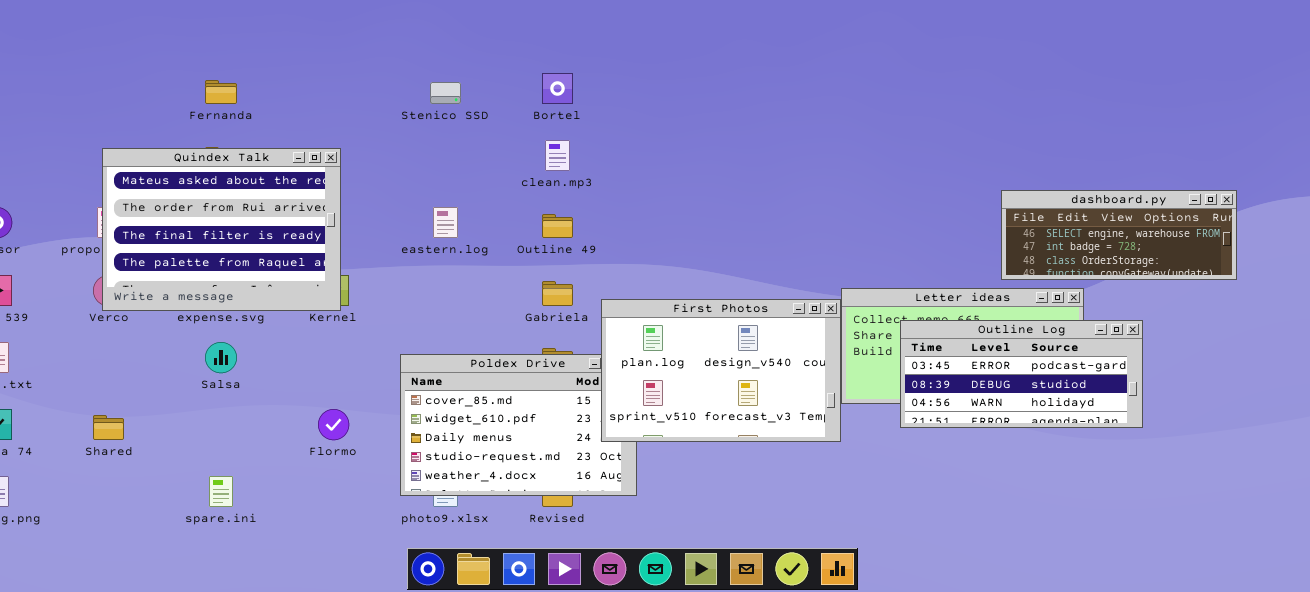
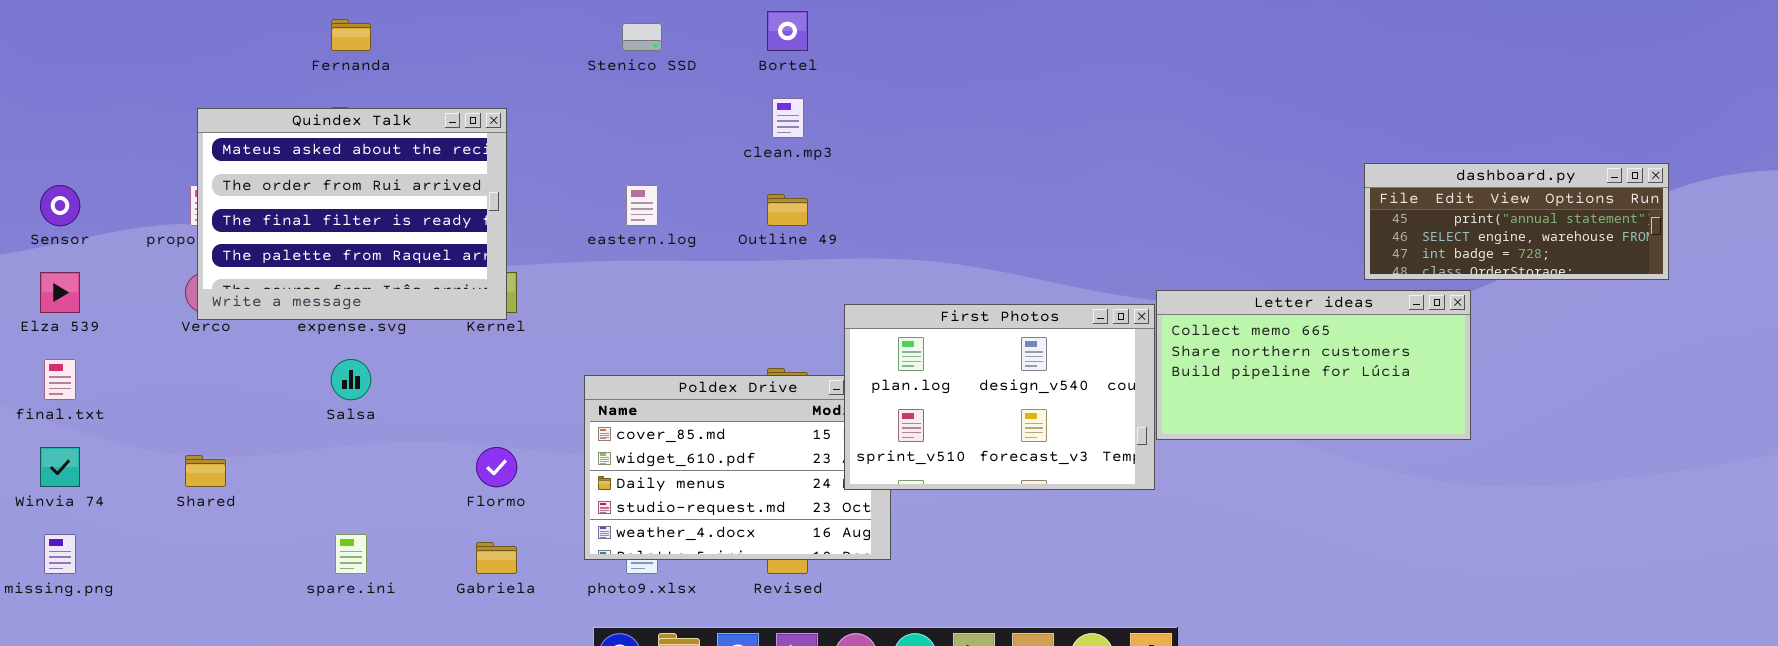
dashboard.py: [1001,190,1237,280] -> [1364,163,1669,280], scrolled up 1 row
Gabriela: [542,281,573,306] -> [476,542,517,574], moved
Outline Log: [900,320,1143,428] -> none, closed

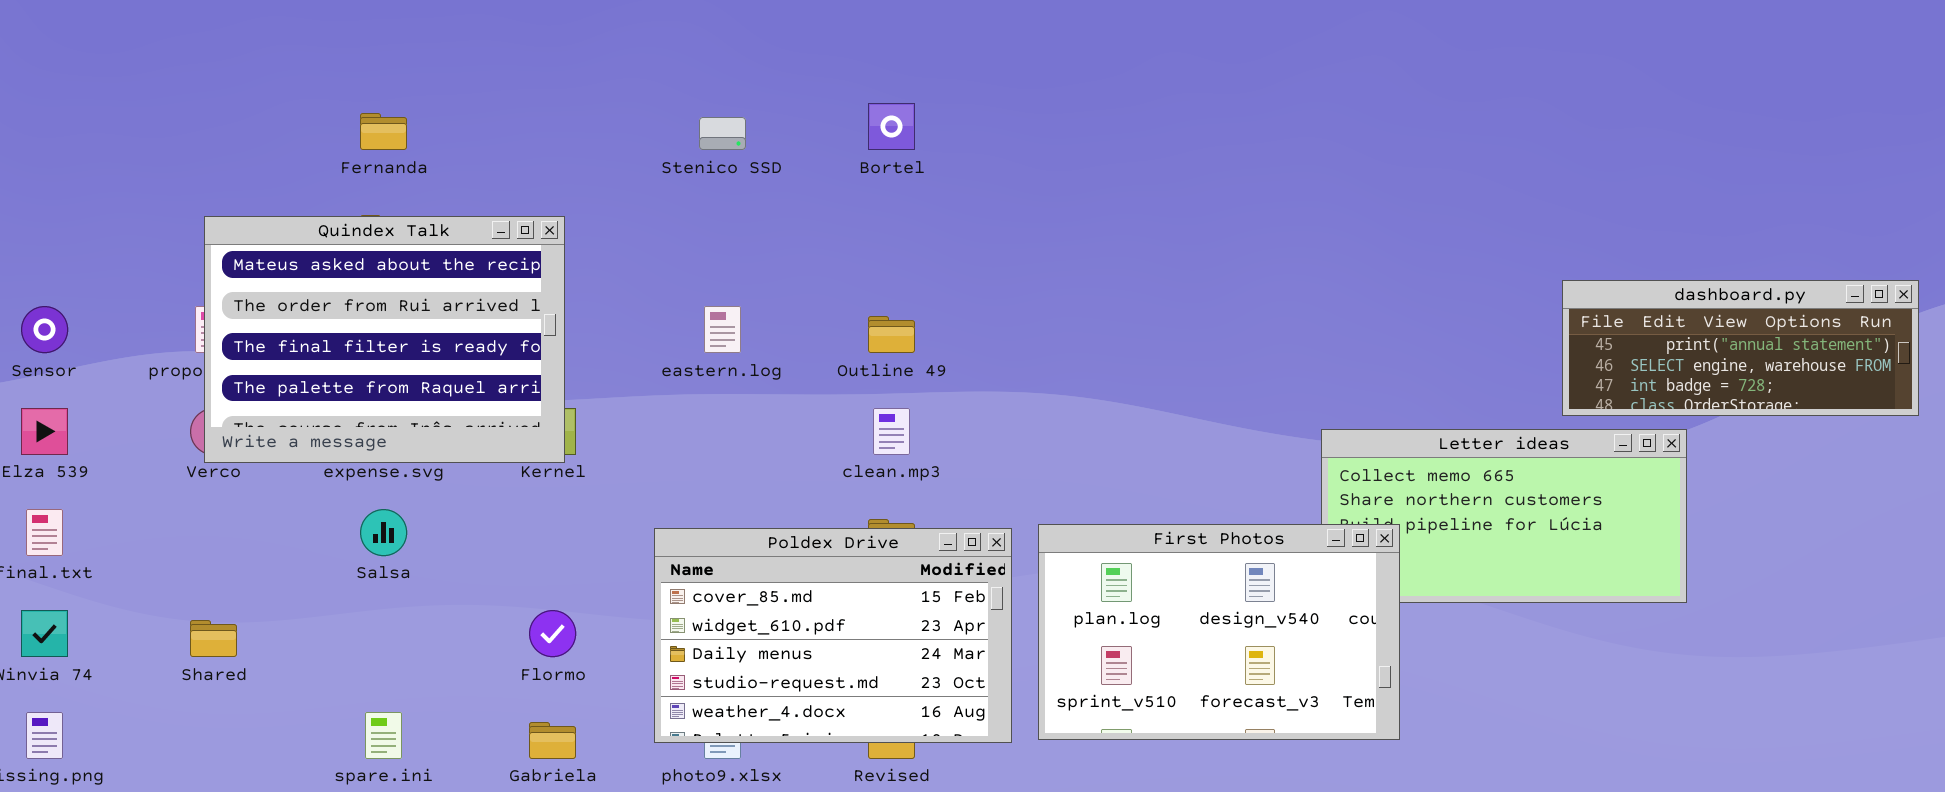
clean.mp3: [772,98,804,138] -> [873,408,910,455], moved
First Photos: [844,304,1155,490] -> [1038,524,1400,740], moved

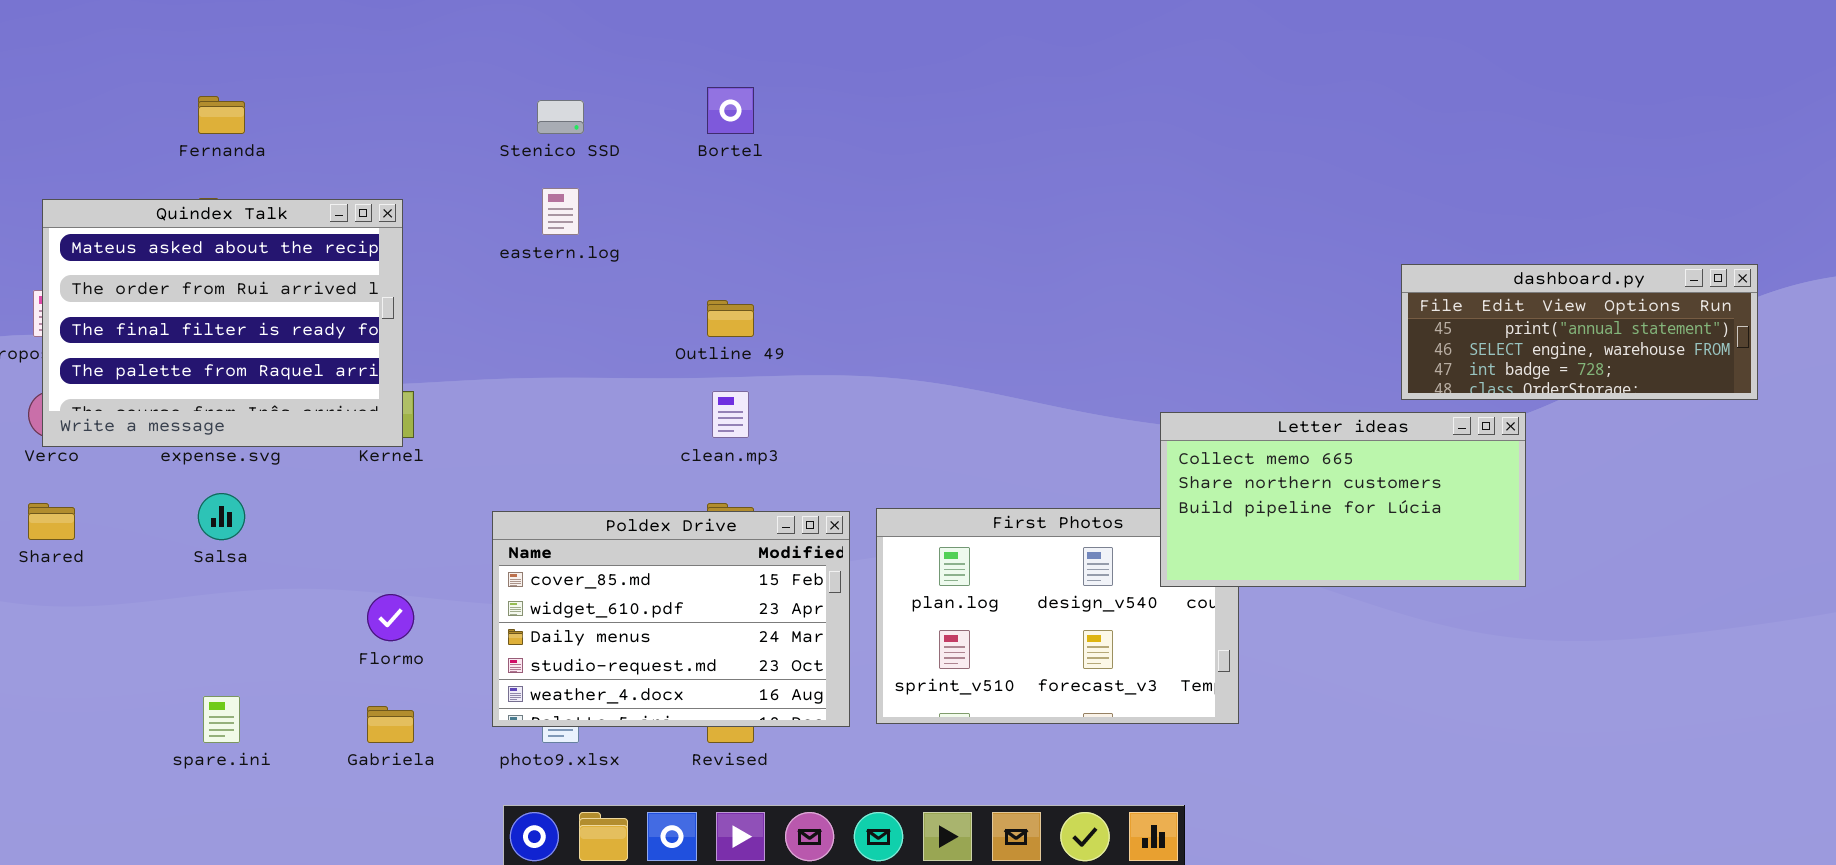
eastern.log: [704,306,741,353] -> [542,188,579,235], moved
Letter ideas: [1321,429,1687,603] -> [1160,412,1526,587], raised
Shared: [190,620,237,657] -> [28,503,75,540], moved

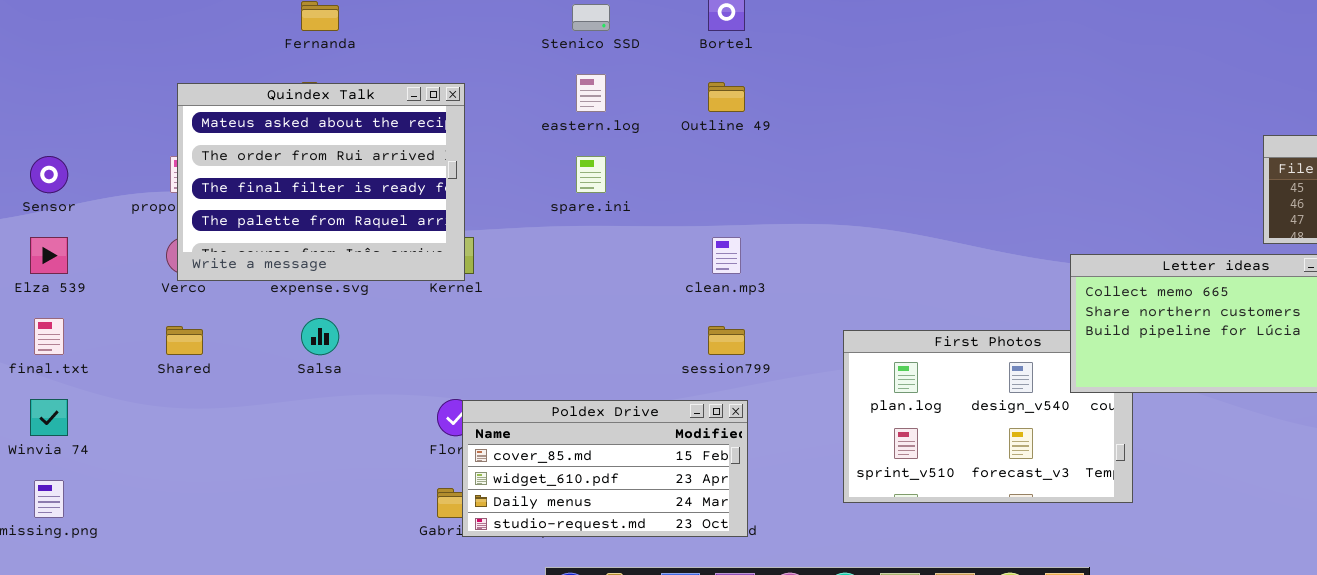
Outline 49: [707,300,754,337] -> [708,82,745,112], moved
Poldex Drive: [492,511,850,727] -> [462,400,748,537], moved, resized
spare.ini: [203,696,240,743] -> [576,156,606,193], moved

